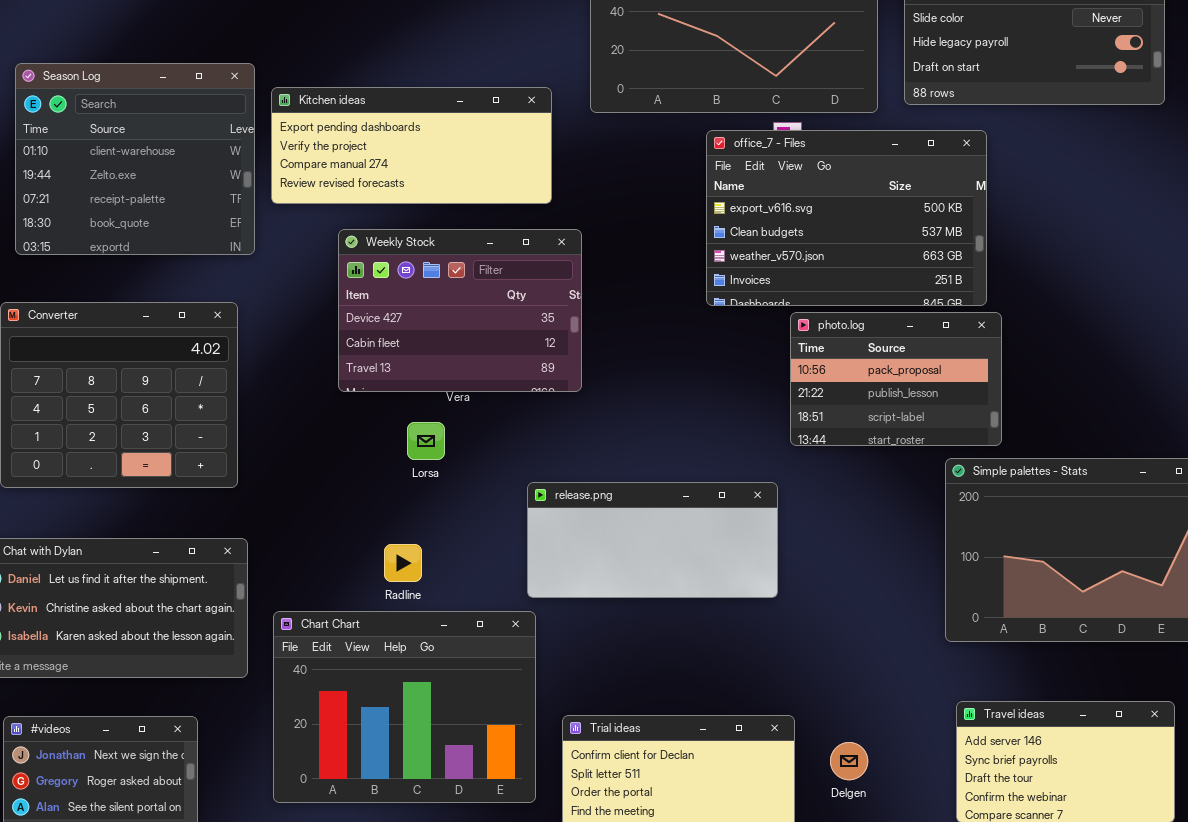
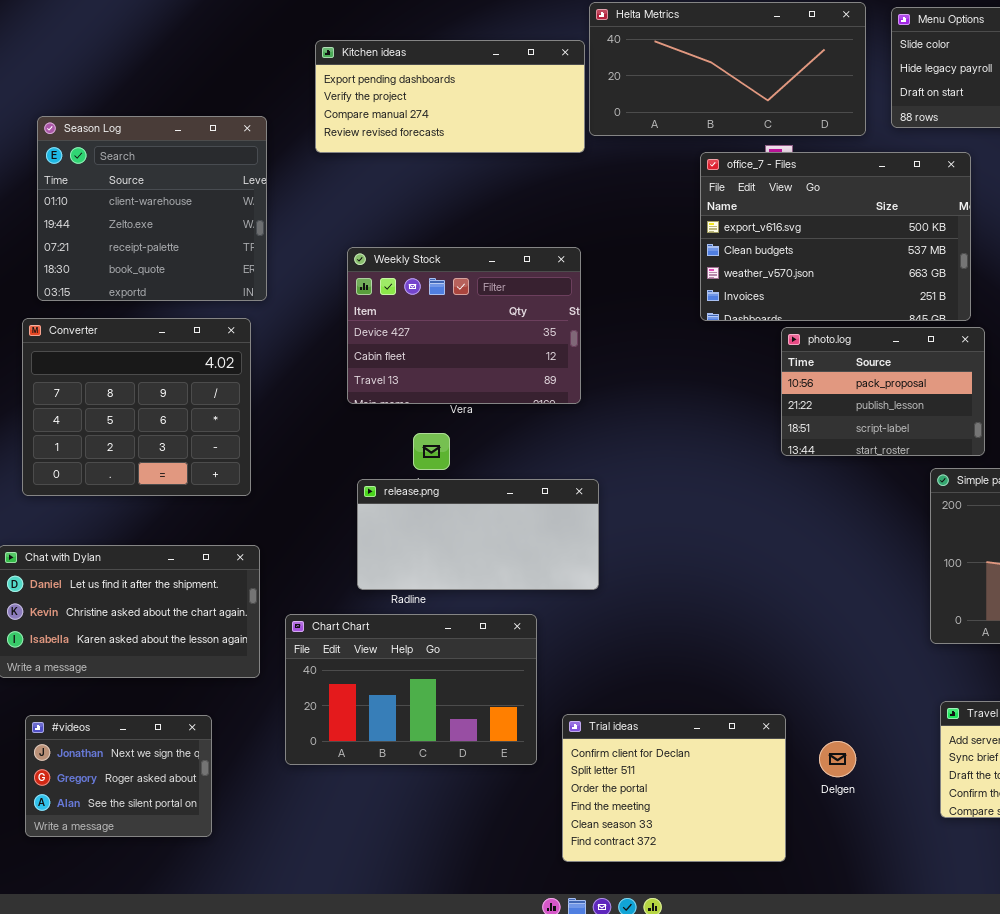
Season Log: [15,63,255,255] -> [37,116,267,301], moved
Kitchen ideas: [271,87,552,204] -> [315,40,585,153], moved
release.png: [527,482,778,598] -> [357,479,599,590], moved
Chart Chart: [273,611,536,803] -> [285,614,537,765], resized

